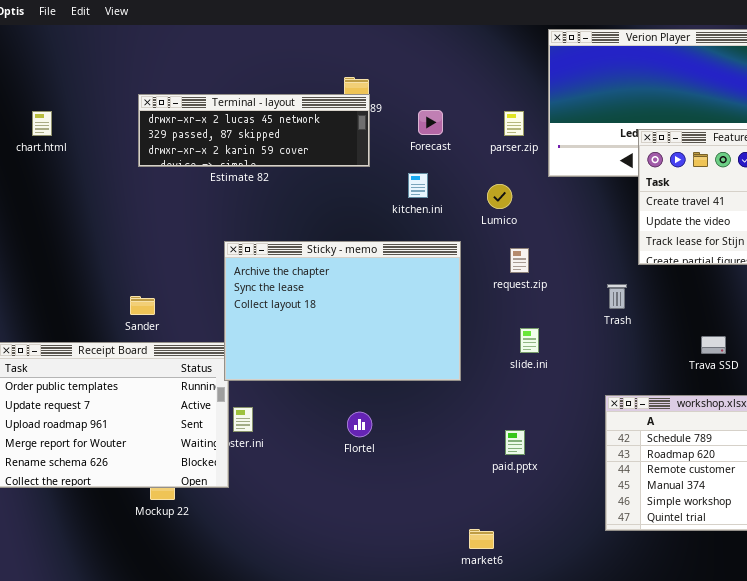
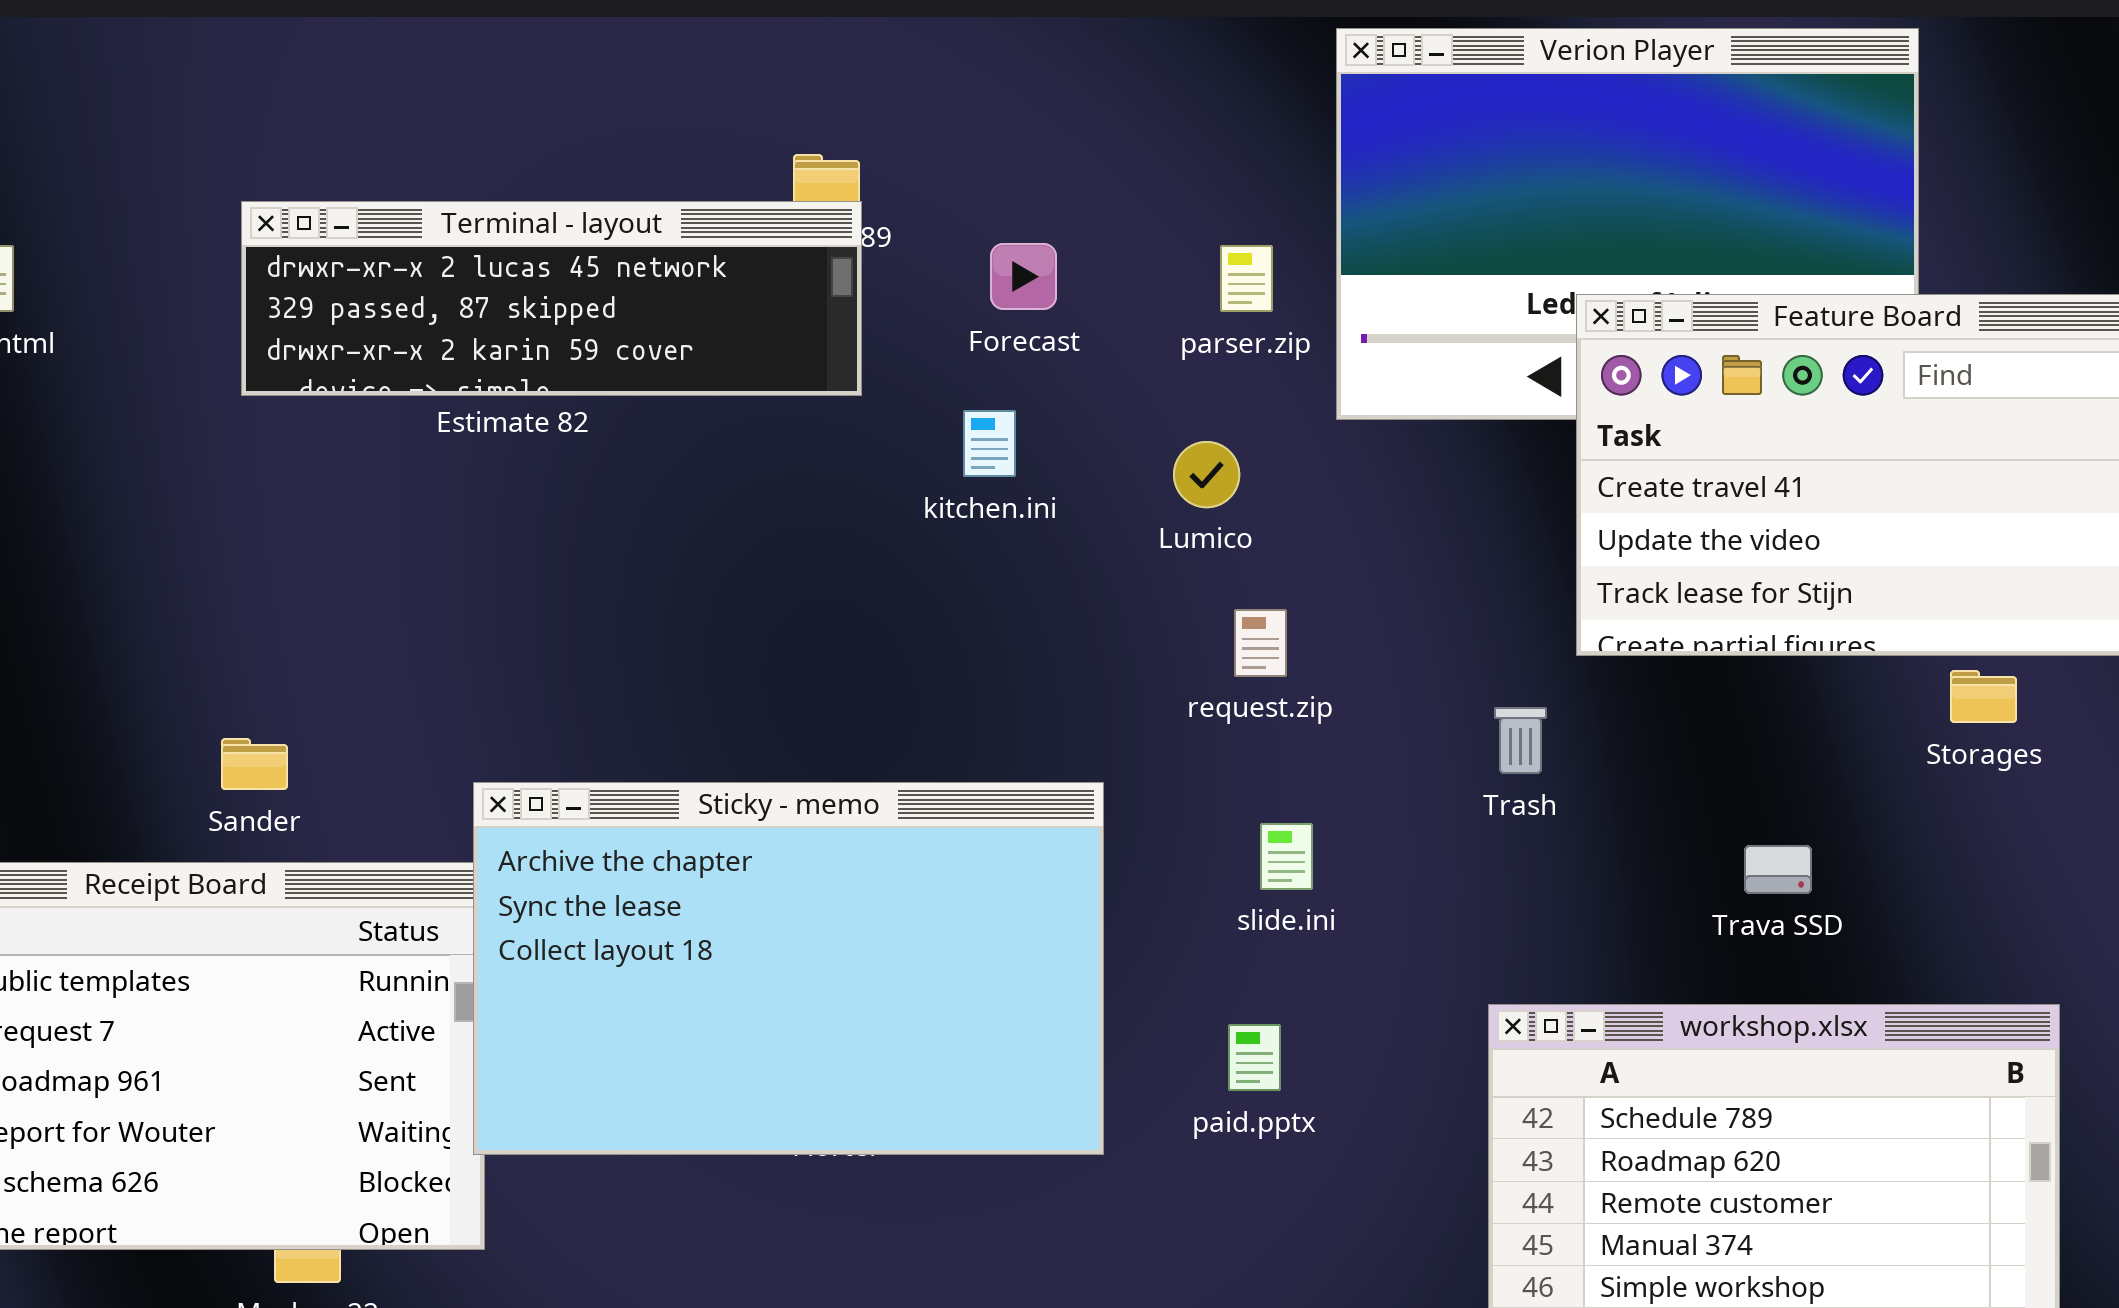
Sticky - memo: [224,241,461,381] -> [473,782,1104,1155], moved
paid.pptx: [505,430,525,455] -> [1228,1024,1281,1091], moved

